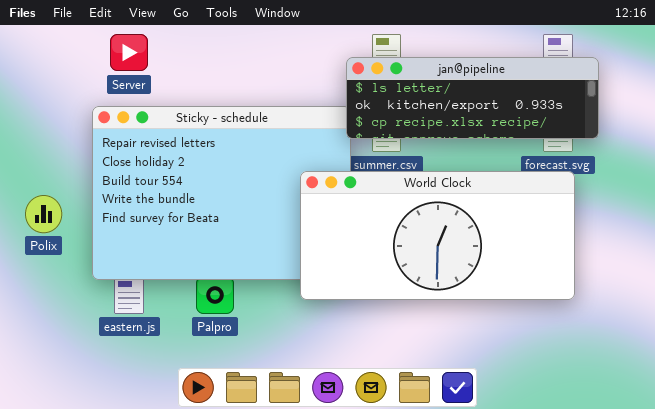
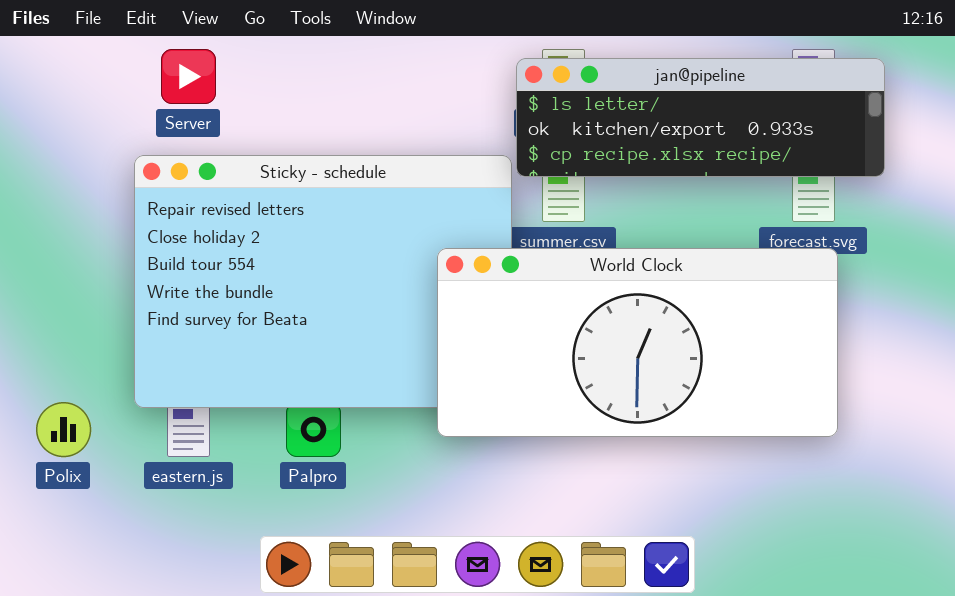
jan@pipeline: [346,57,599,139] -> [516,58,885,177], moved
Polix: [25,195,62,233] -> [36,402,91,457], moved

